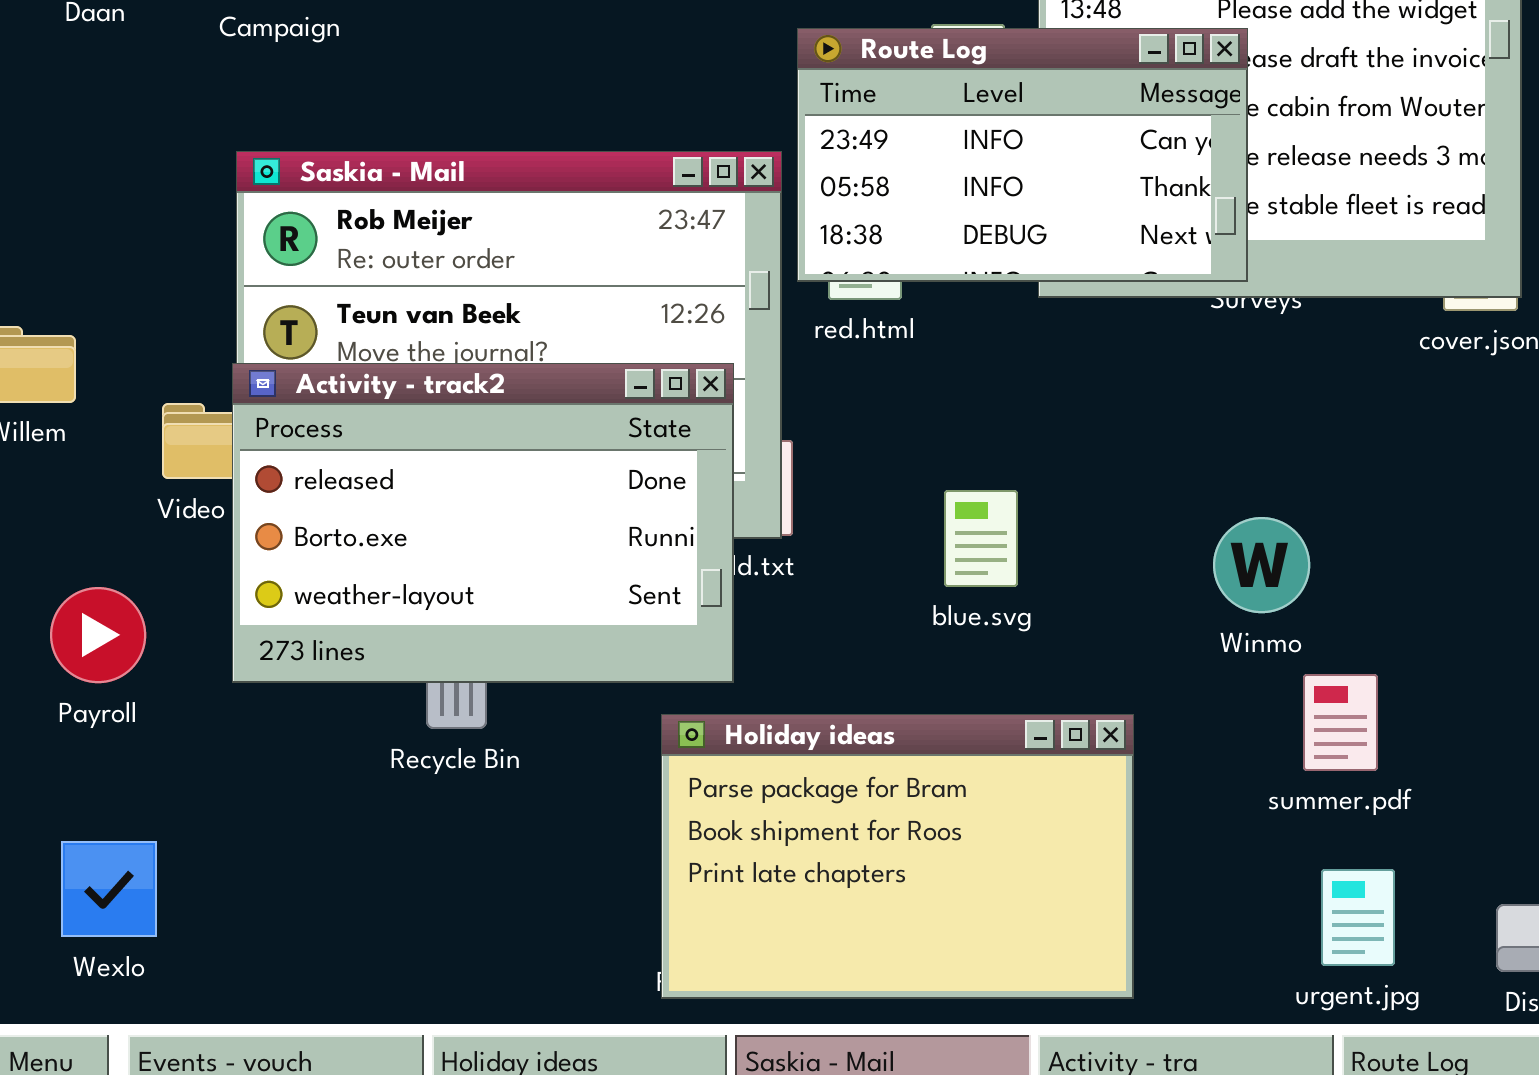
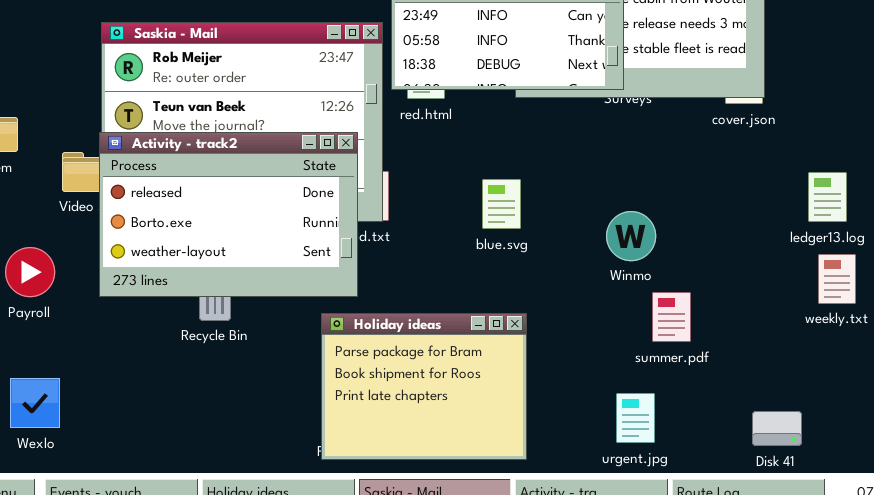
blue.svg: [944,490,1018,587] -> [482,179,521,229], moved
Holiday ideas: [661,714,1134,999] -> [321,313,527,460], resized
urgent.jpg: [1321,869,1395,966] -> [616,393,655,443], moved

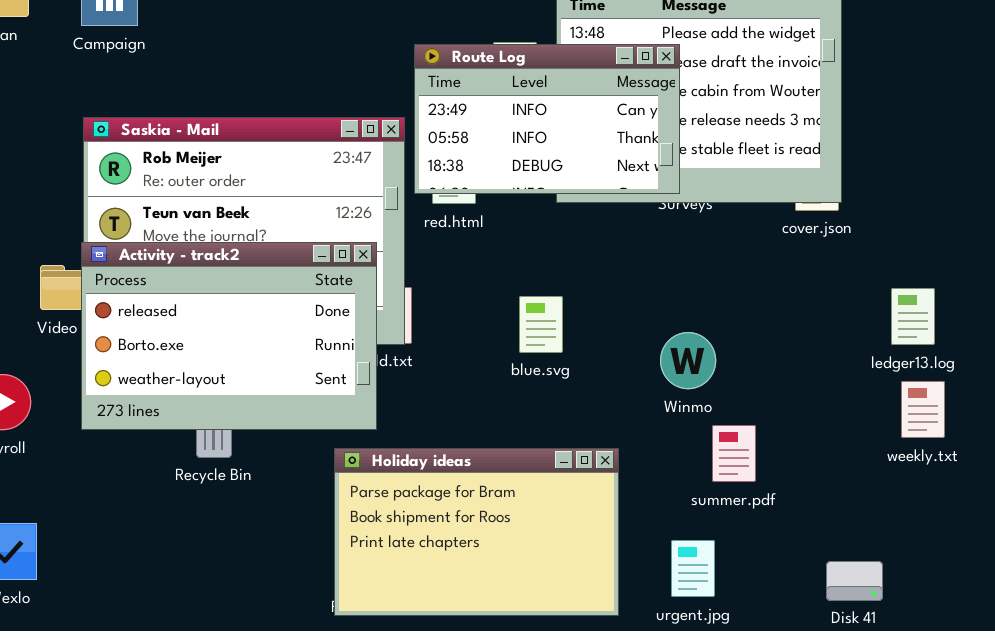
Holiday ideas: [321,313,527,460] -> [334,448,619,616], resized

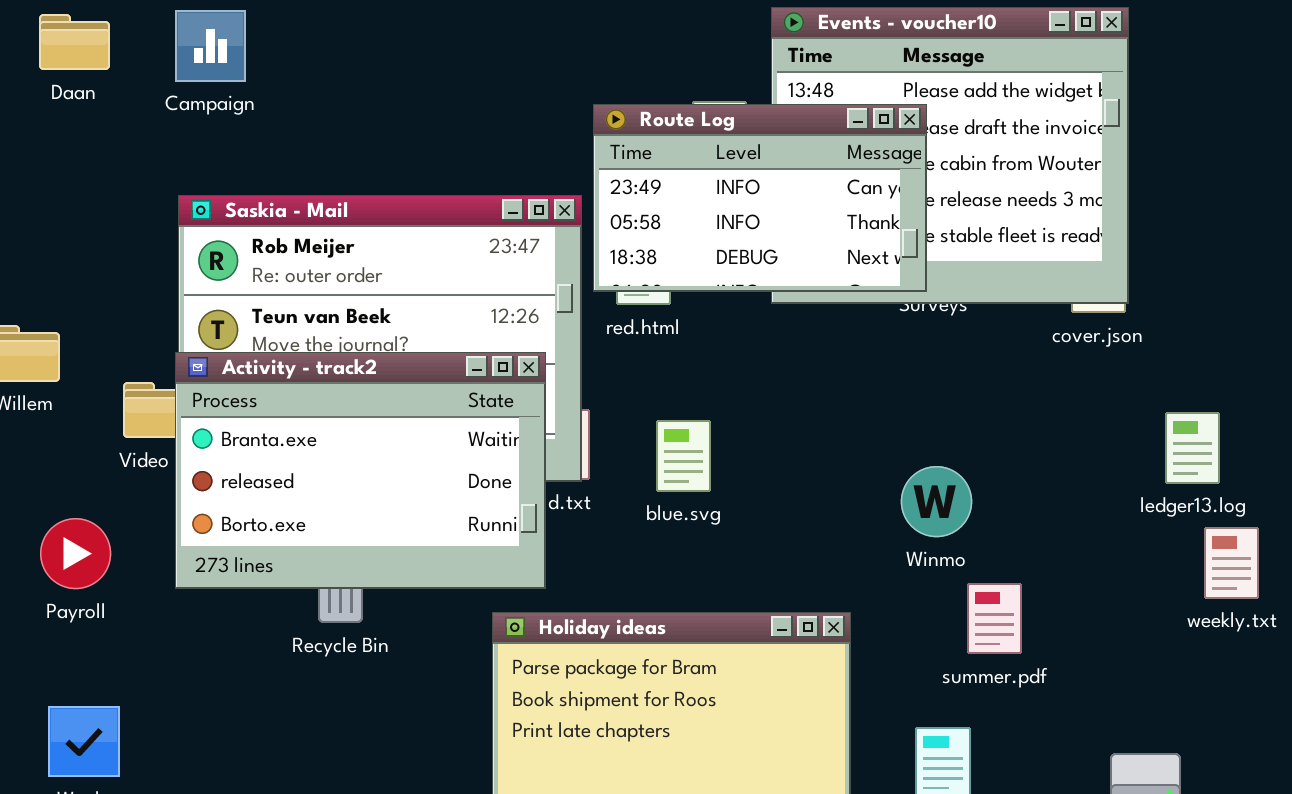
Activity - track2: [81,242,377,430] -> [175,352,546,589], scrolled up 1 row
ledger13.log: [891,288,935,345] -> [1165,412,1220,484], moved
blue.svg: [519,296,563,353] -> [656,420,711,492], moved

